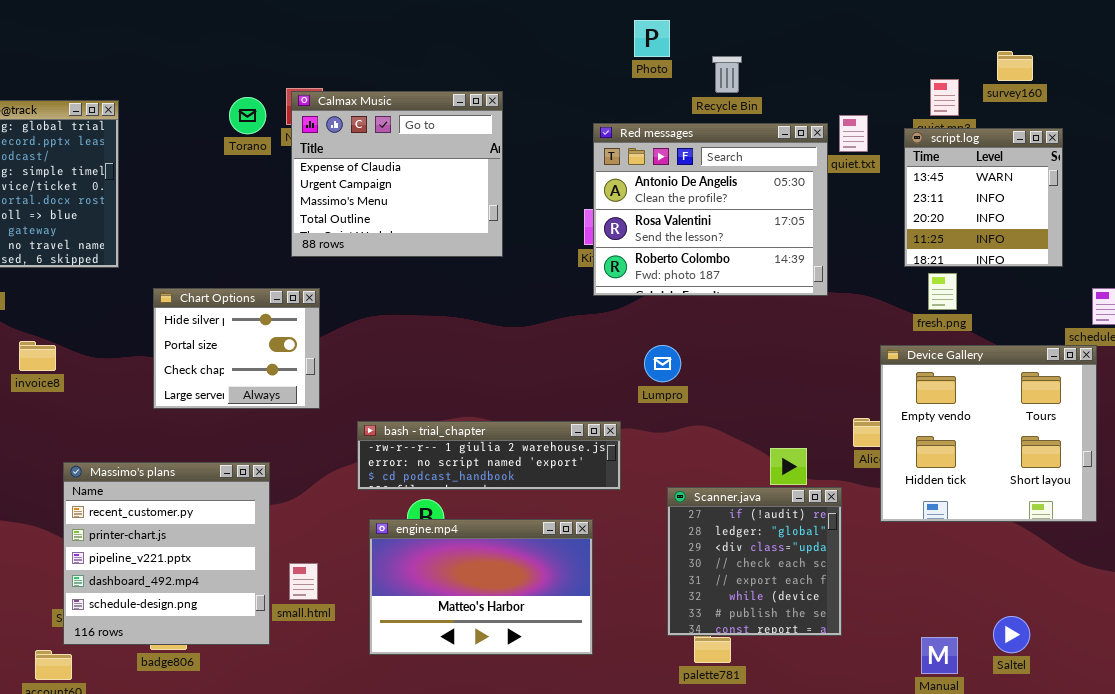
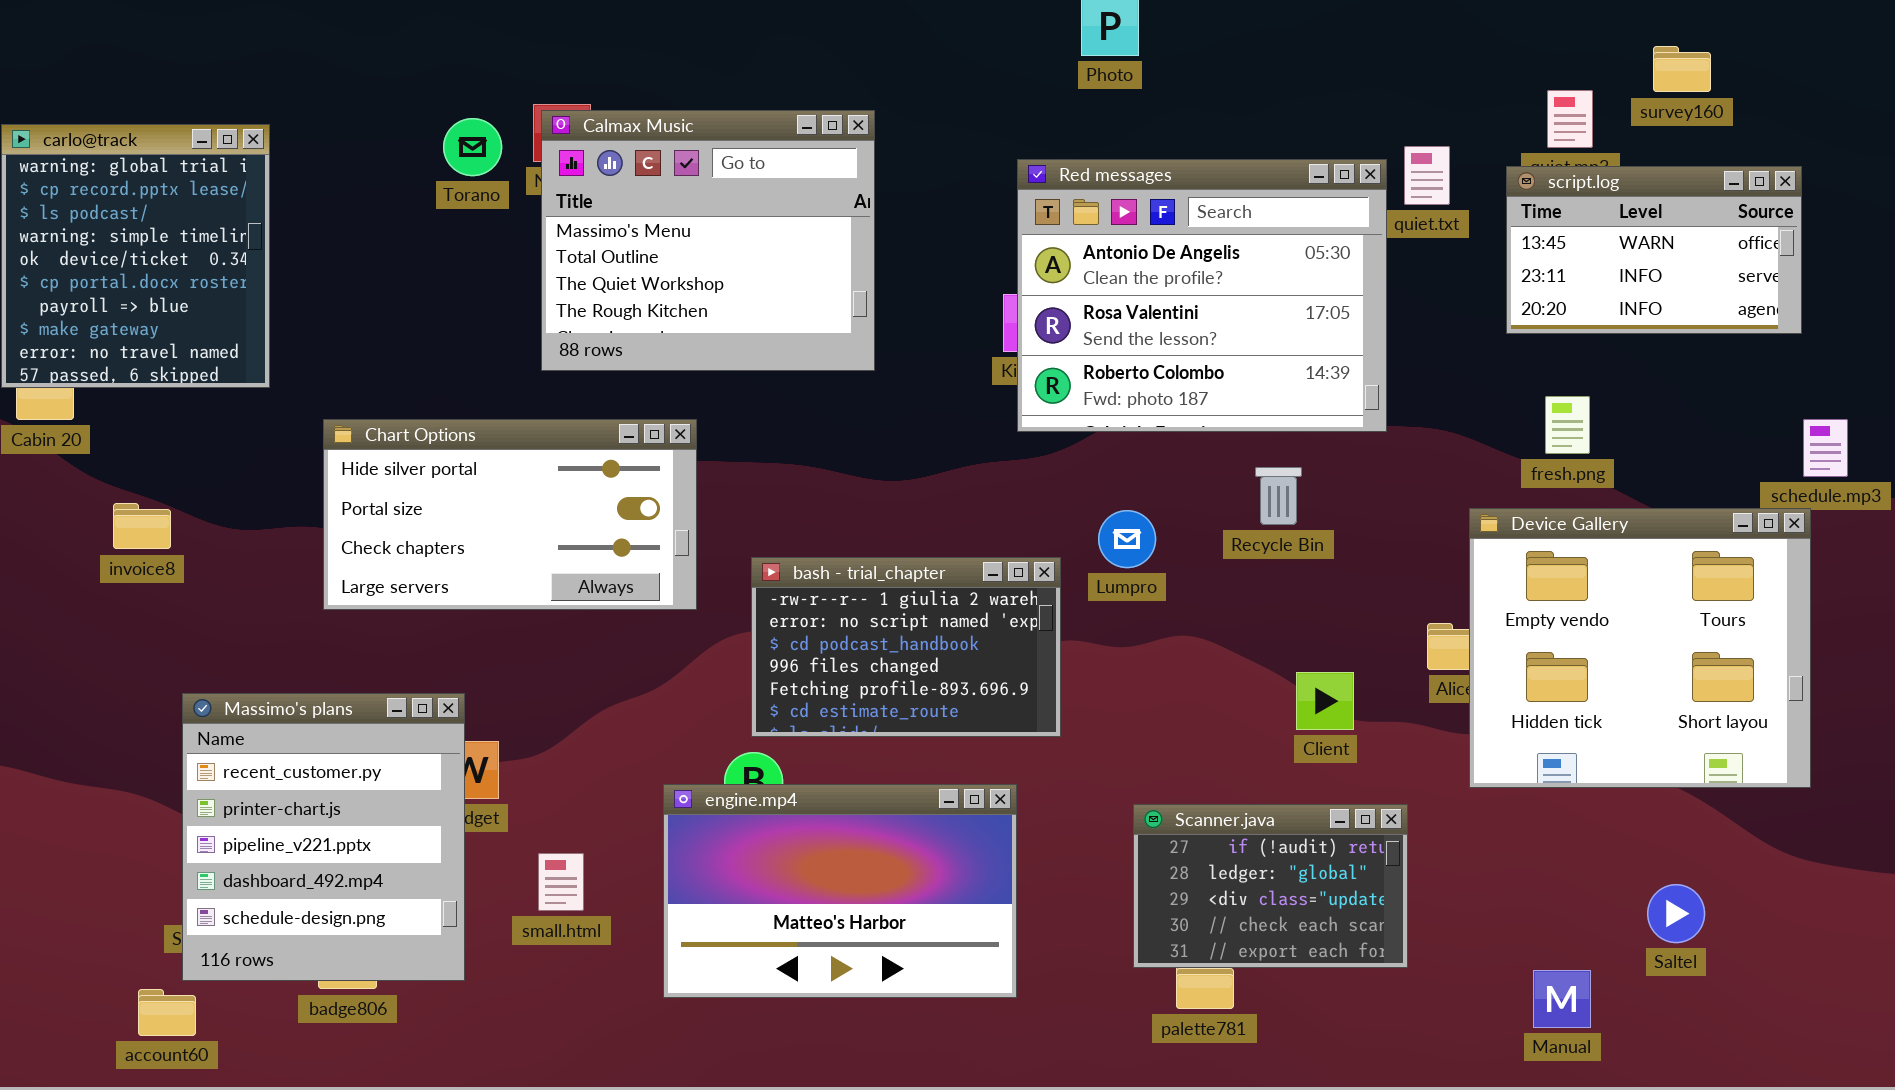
Recycle Bin: [712,56,742,93] -> [1255,467,1302,525], moved
Calmax Music: [291,91,503,257] -> [541,110,875,371], scrolled down 2 rows
script.log: [904,128,1063,267] -> [1506,166,1802,334], resized
Chart Options: [153,288,320,409] -> [323,419,697,610], resized
bash - trial_chapter: [357,421,621,490] -> [751,557,1061,737], resized
Massimo's plans: [63,462,270,645] -> [182,693,465,981], resized
Scanner.java: [667,487,842,636] -> [1133,804,1408,968], resized
Saltel: [993,616,1030,653] -> [1647,884,1705,943], moved

